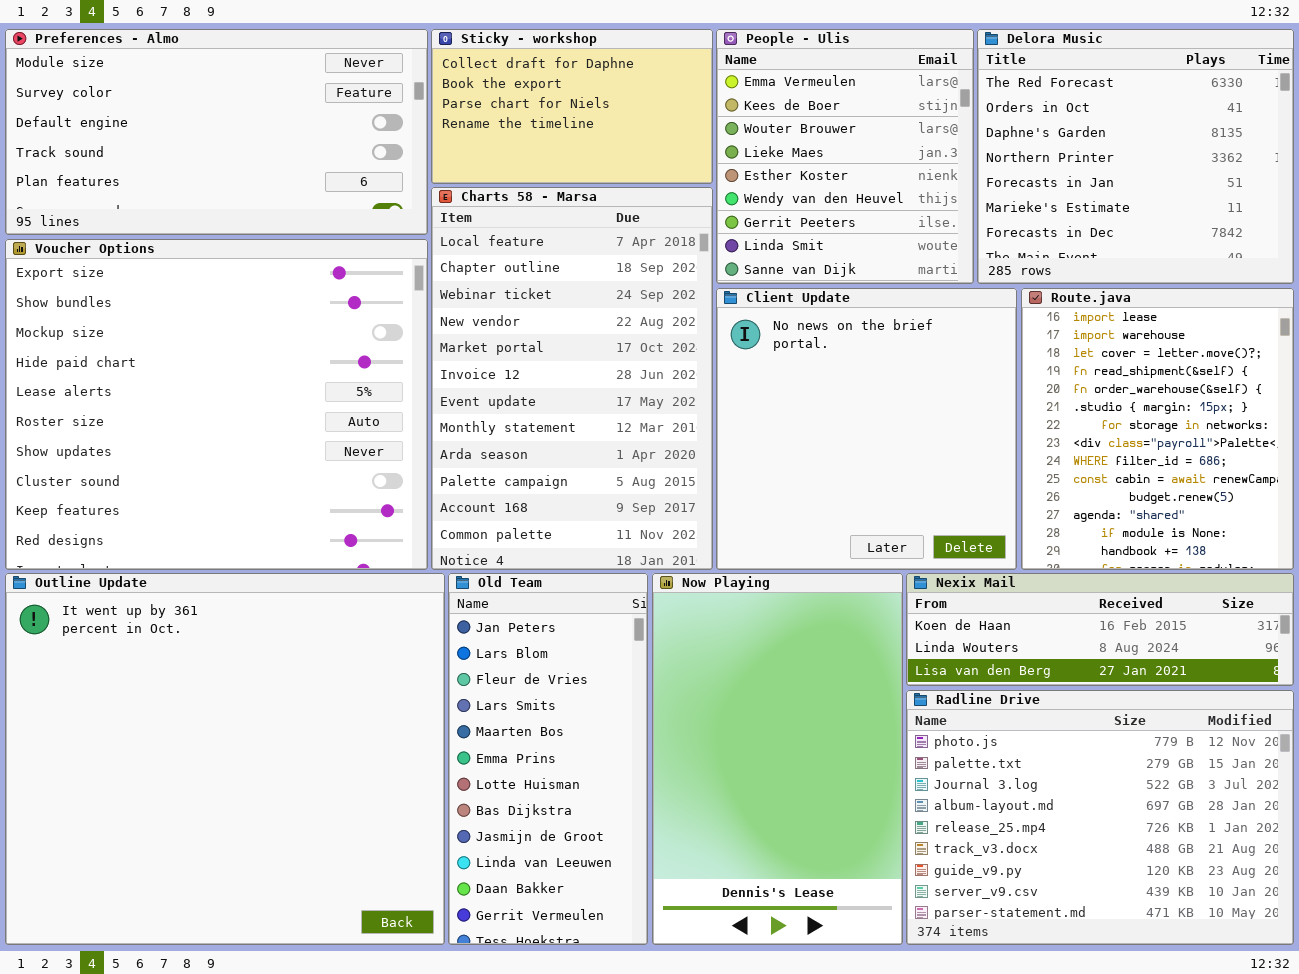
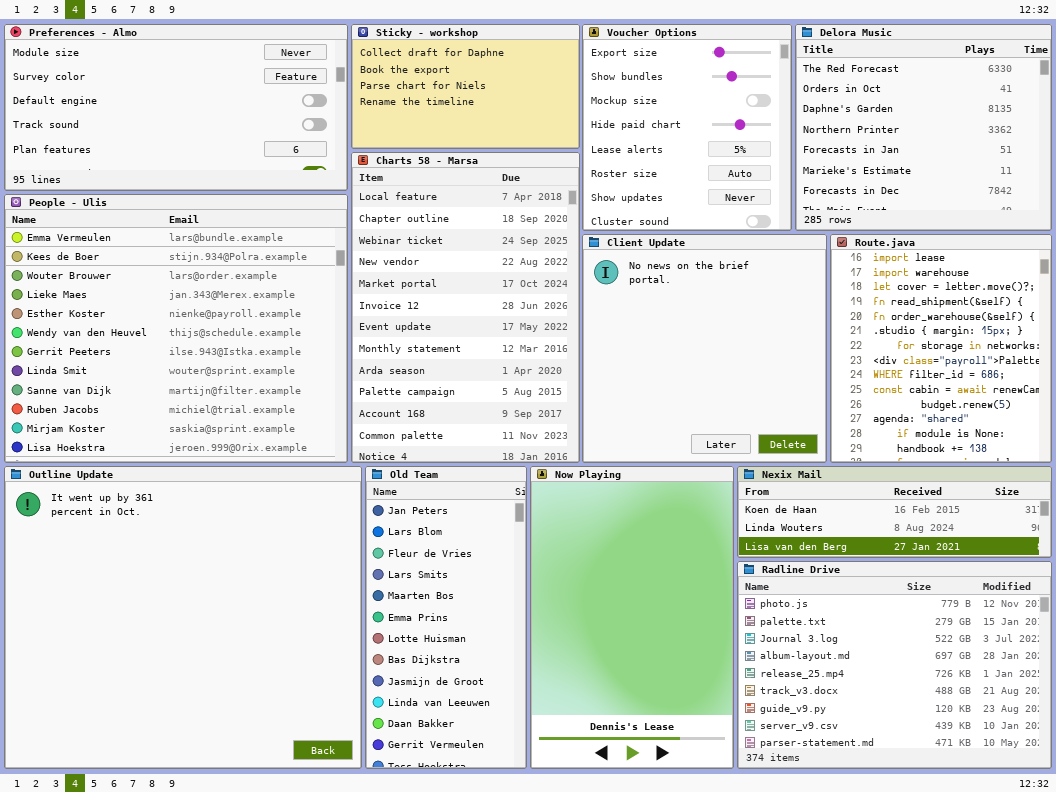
People - Ulis: [716,29,974,284] -> [4,194,348,463], moved, resized
Voucher Options: [5,239,428,570] -> [582,24,792,231], moved, resized

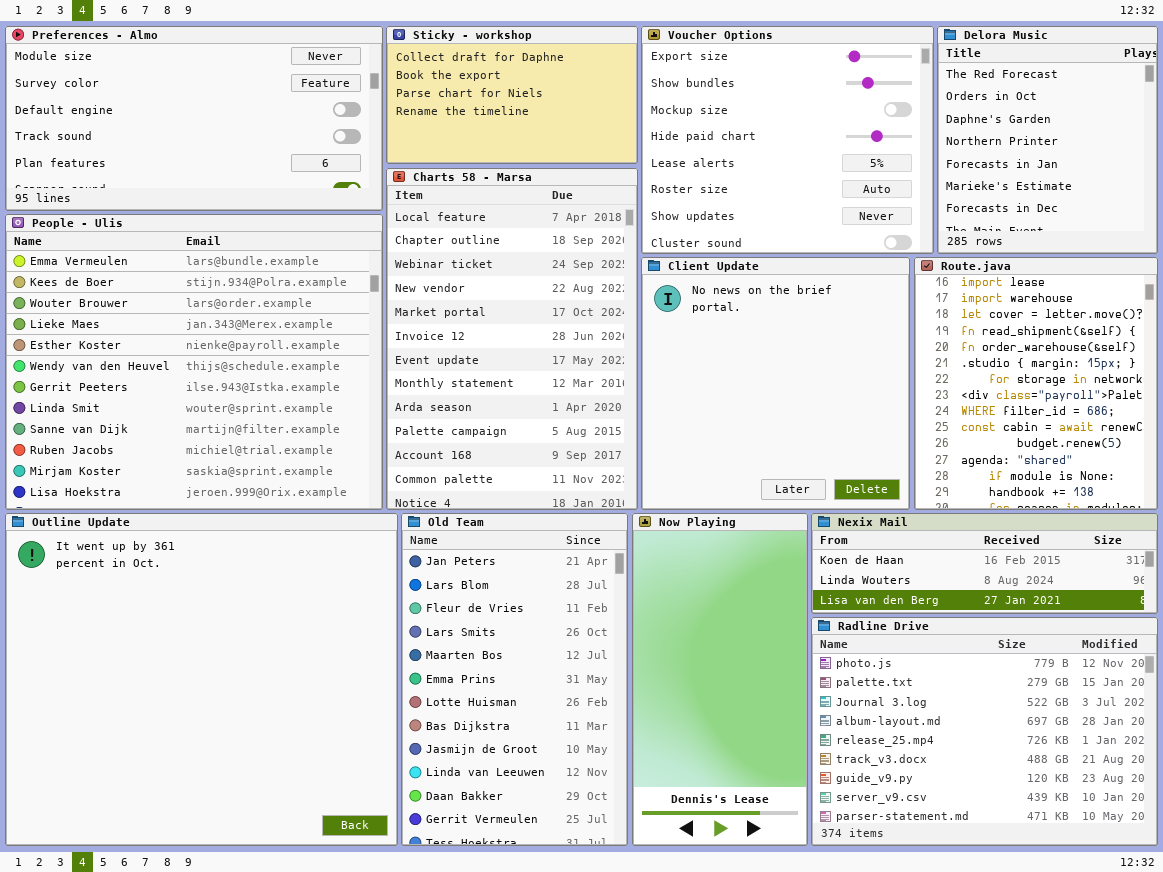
Voucher Options: [582,24,792,231] -> [641,26,934,254], resized
Delora Music: [795,24,1052,231] -> [937,26,1158,254], resized
Old Team: [365,466,527,769] -> [401,513,628,846], resized
Now Playing: [530,466,734,769] -> [632,513,808,846], resized

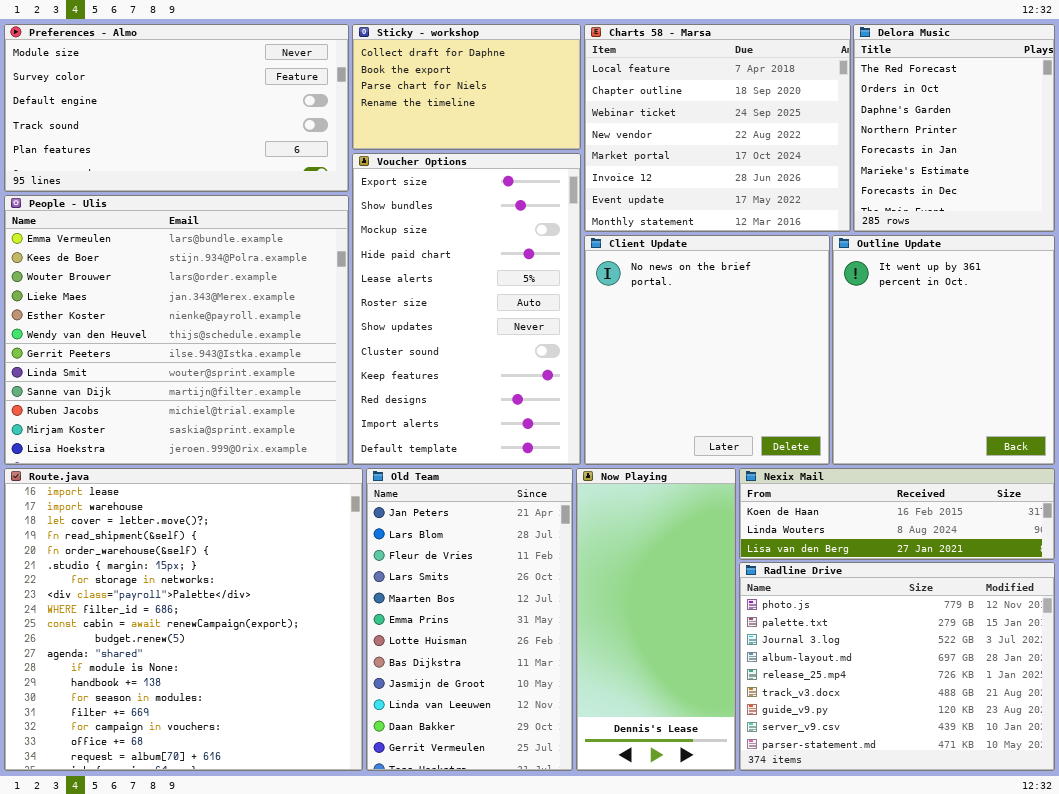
Voucher Options: [641,26,934,254] -> [352,153,581,465], moved, resized
Charts 58 - Marsa: [386,168,638,510] -> [584,24,851,232], moved, resized
Route.java: [914,257,1158,510] -> [4,468,363,771], moved, resized
Outline Update: [5,513,398,846] -> [832,235,1055,465], moved, resized

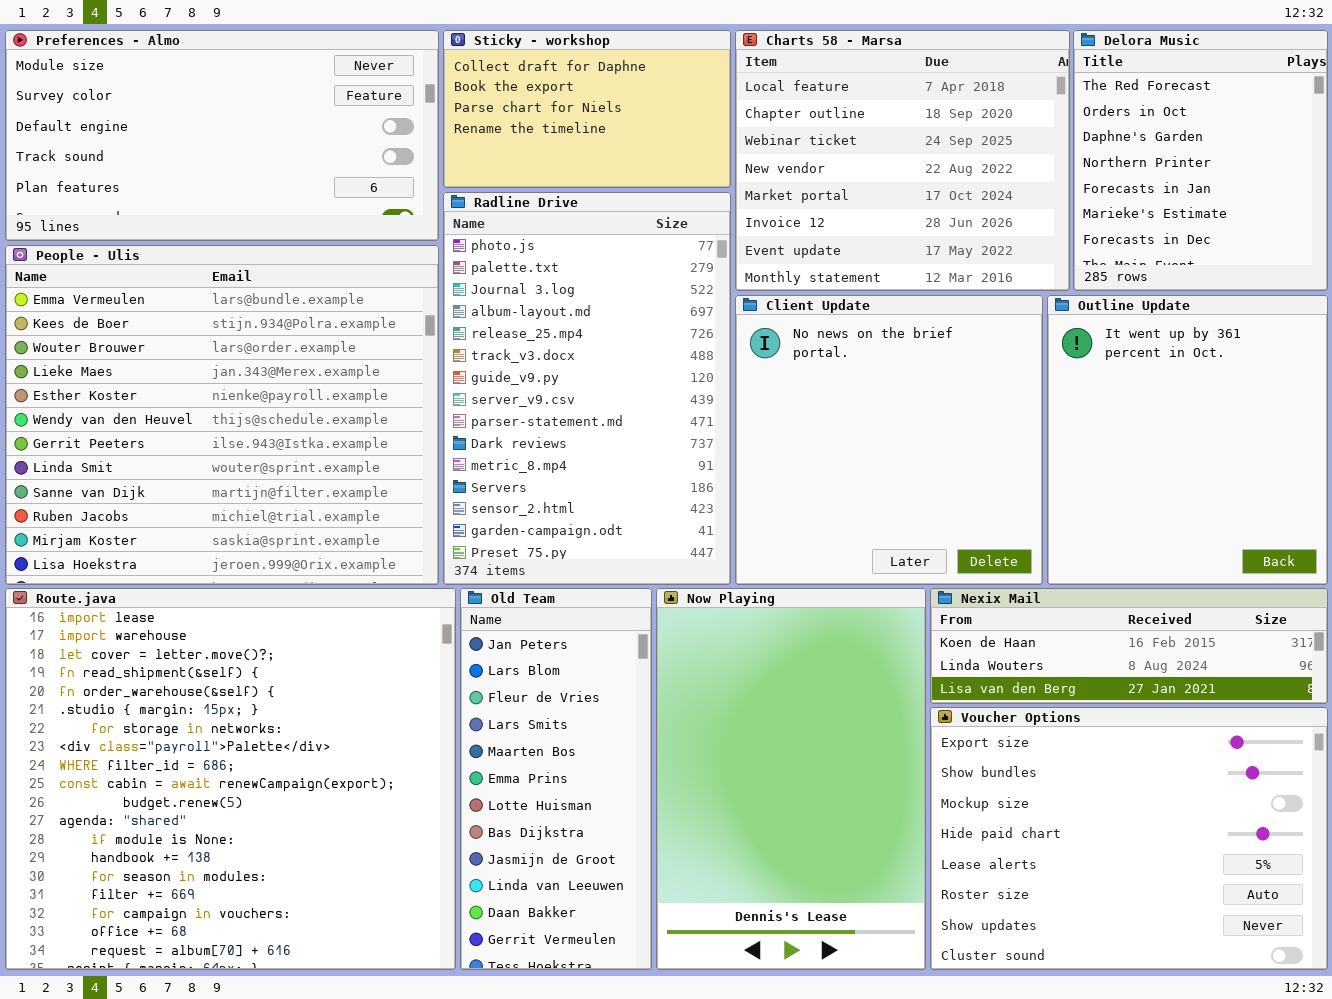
Voucher Options: [352,153,581,465] -> [930,707,1328,970], moved, resized
Old Team: [366,468,573,771] -> [460,588,652,970], resized
Now Playing: [576,468,736,771] -> [656,588,926,970], resized
Radline Drive: [739,562,1055,771] -> [443,192,731,585], moved, resized

